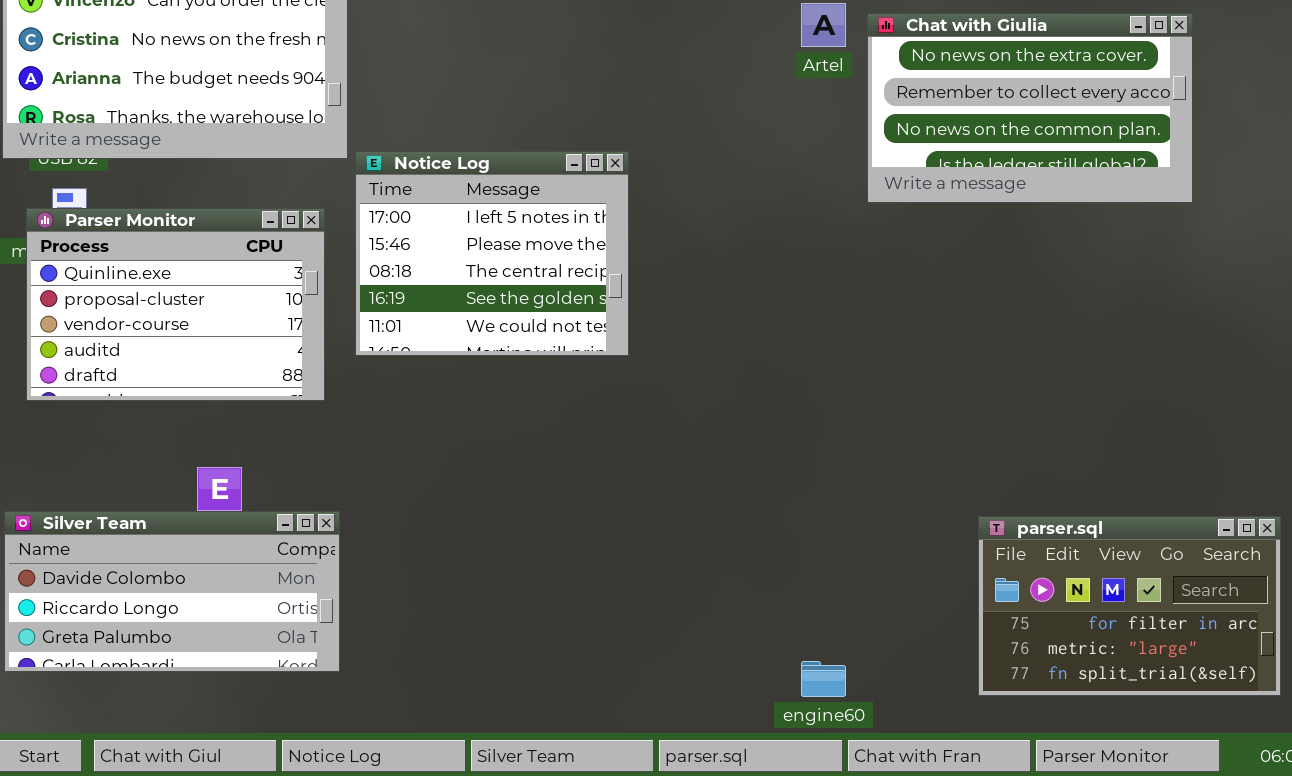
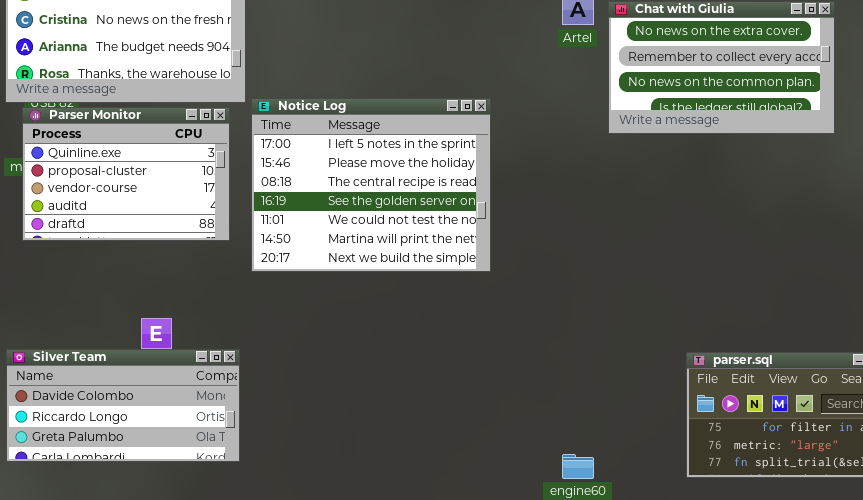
Notice Log: [355,151,629,356] -> [251,98,491,272], resized
Parser Monitor: [26,208,325,401] -> [22,107,230,241], moved

